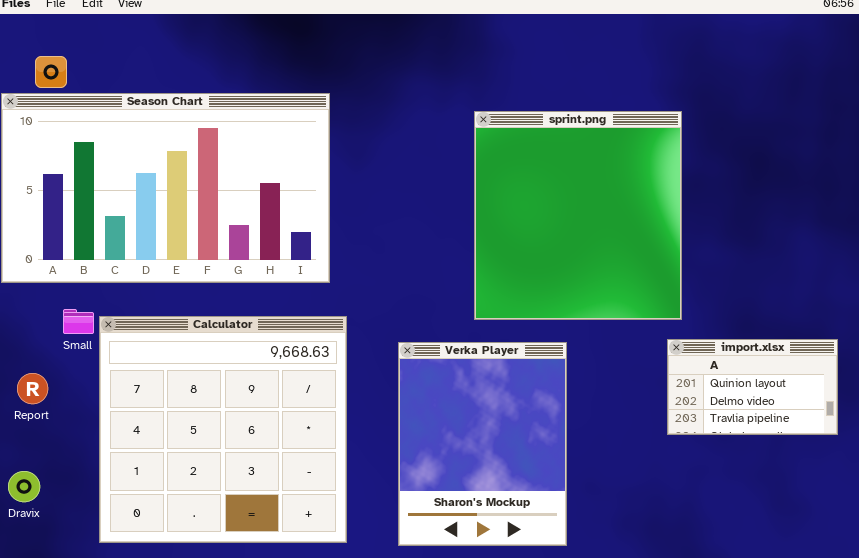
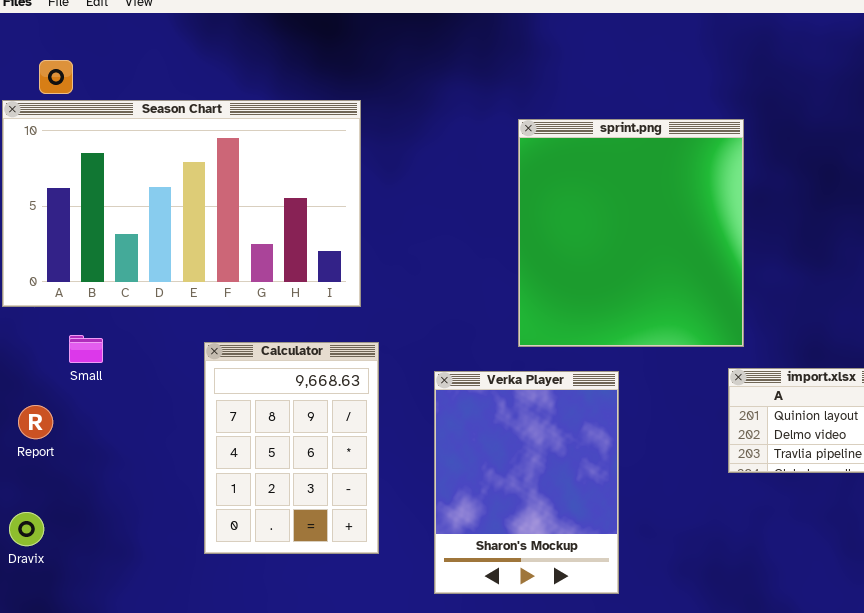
Calculator: [99,316,347,543] -> [204,342,379,554], resized

